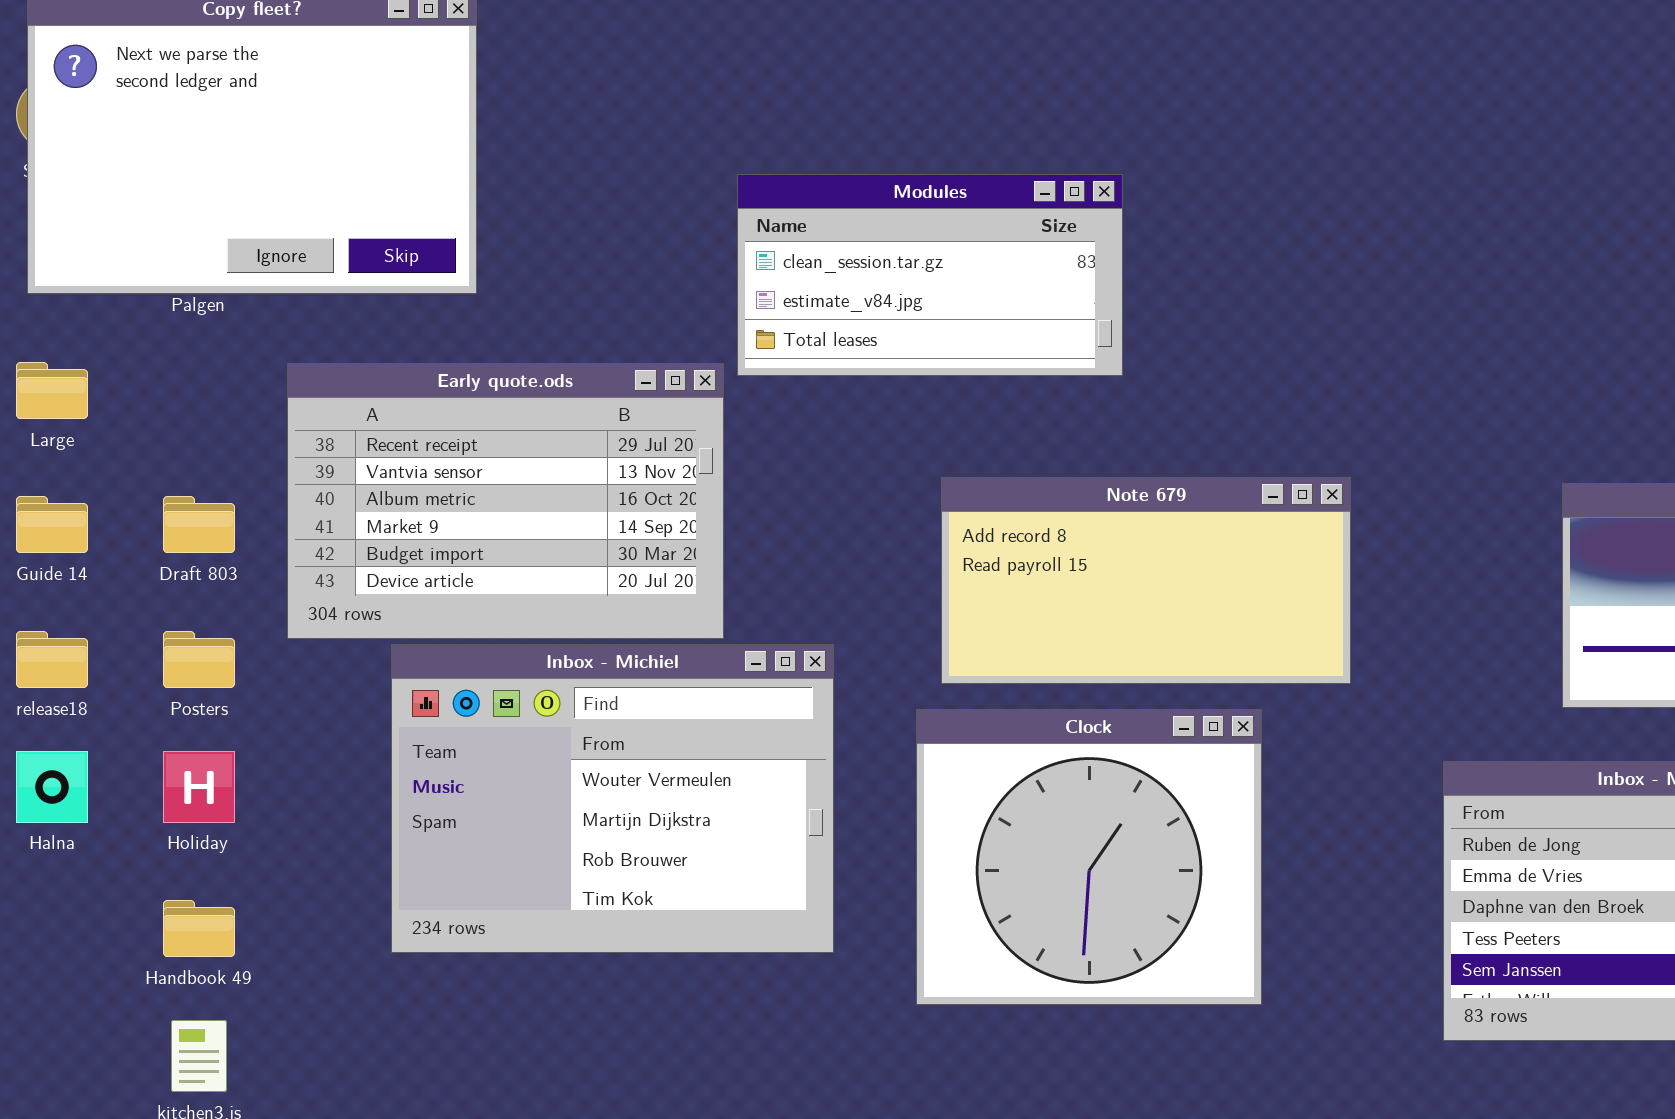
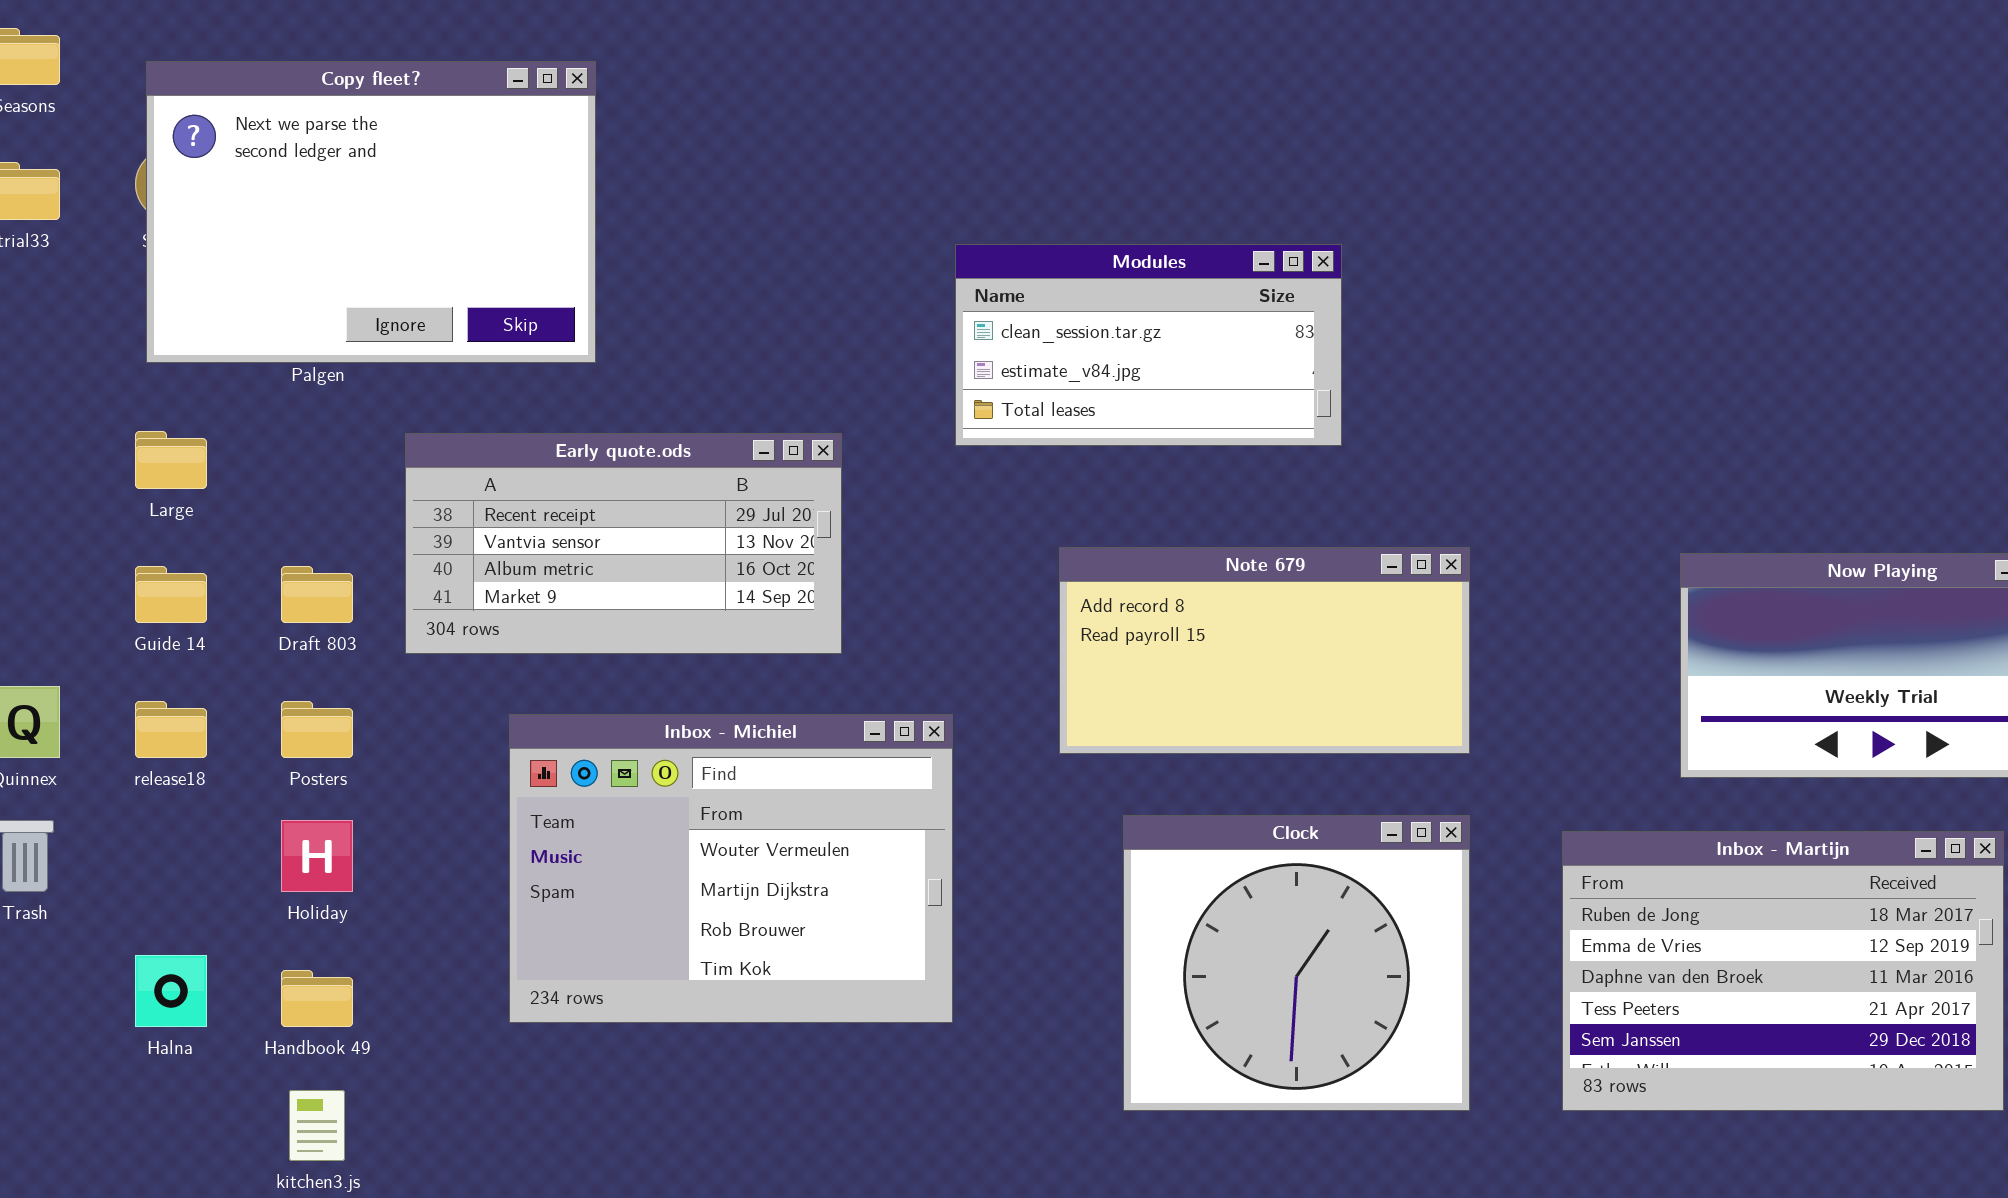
Modules: [737,174,1123,376] -> [955,244,1342,446], moved
Early quote.ods: [287,363,724,639] -> [405,433,842,654], resized
Clock: [916,709,1262,1005] -> [1123,815,1470,1111], moved
Halna: [16,751,88,823] -> [135,955,207,1027], moved

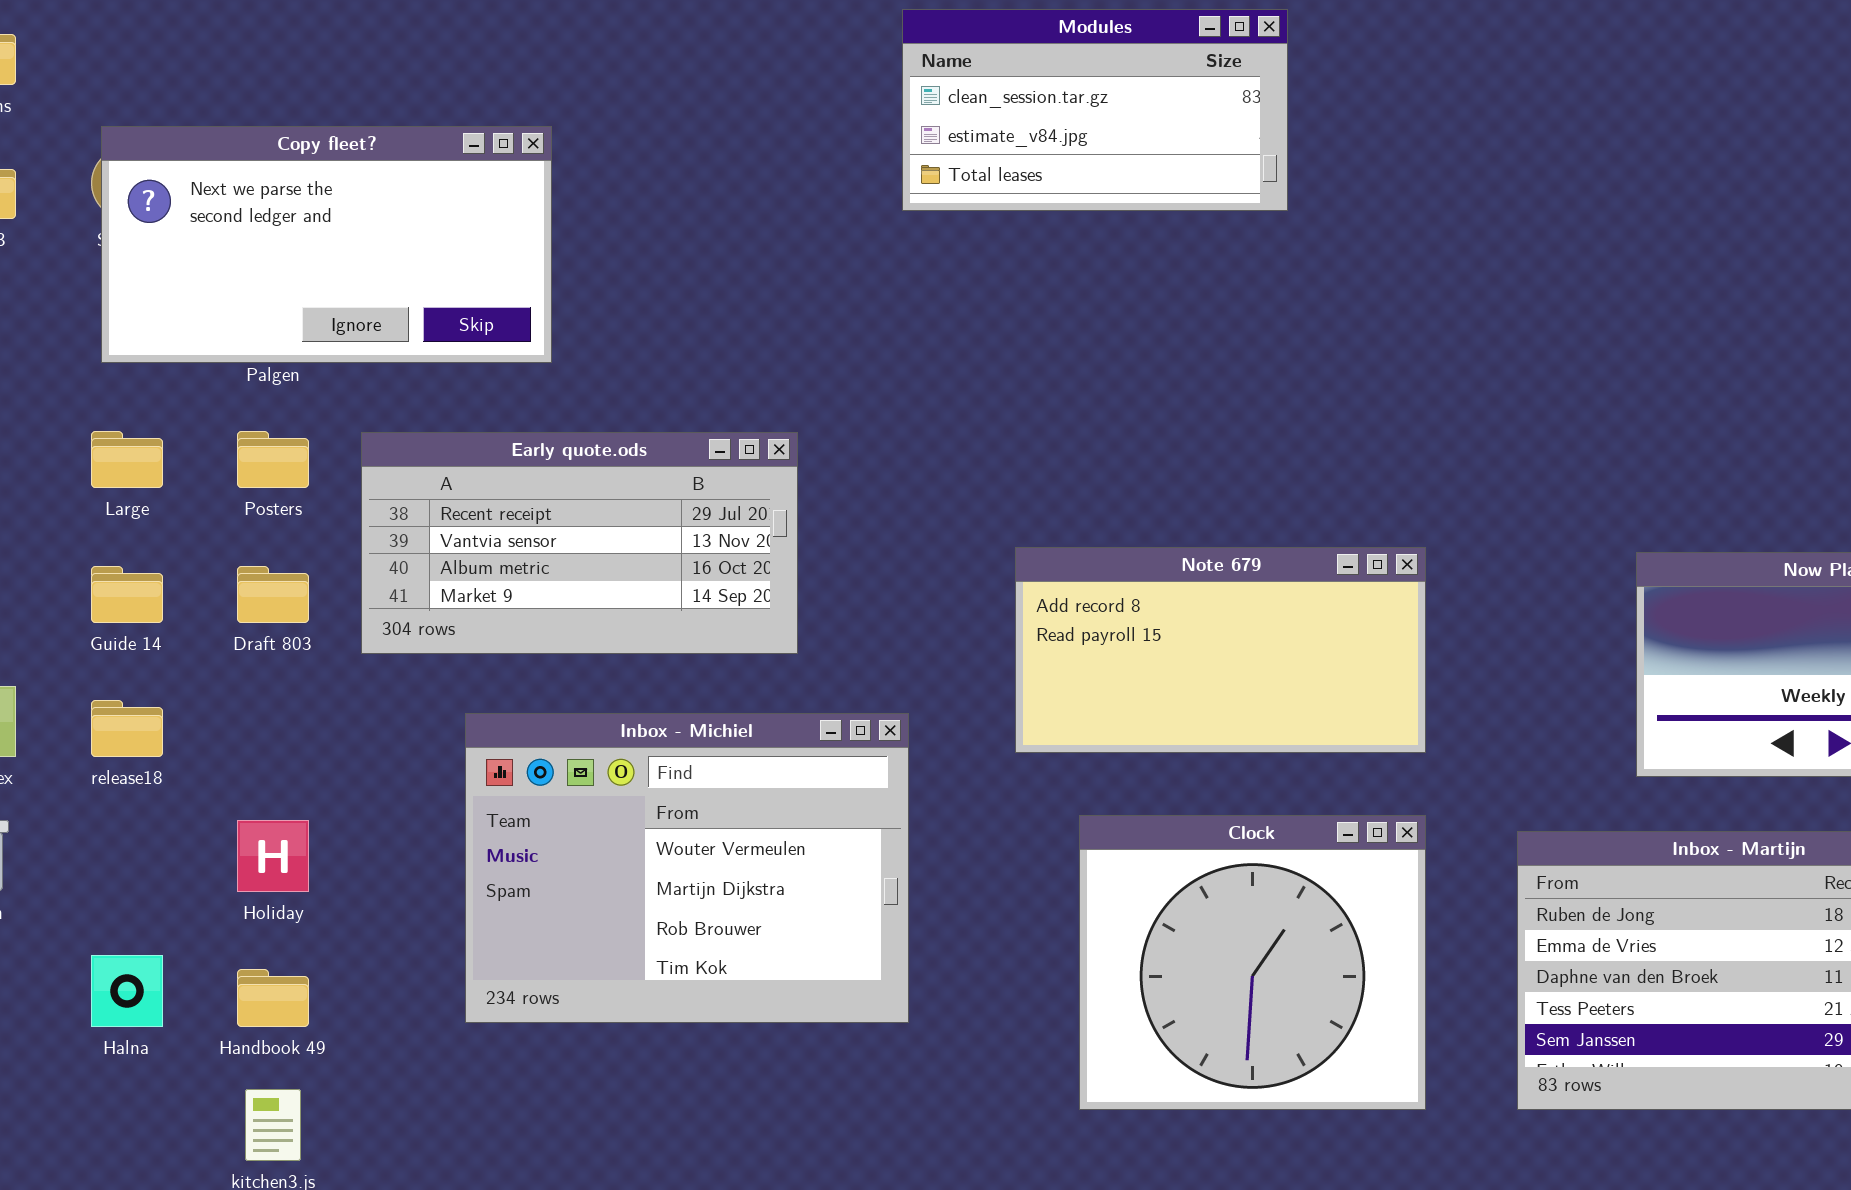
Copy fleet?: [146,61,596,363] -> [101,126,552,363], resized
Modules: [955,244,1342,446] -> [902,9,1288,211], moved
Posters: [281,701,353,758] -> [237,431,309,488], moved

